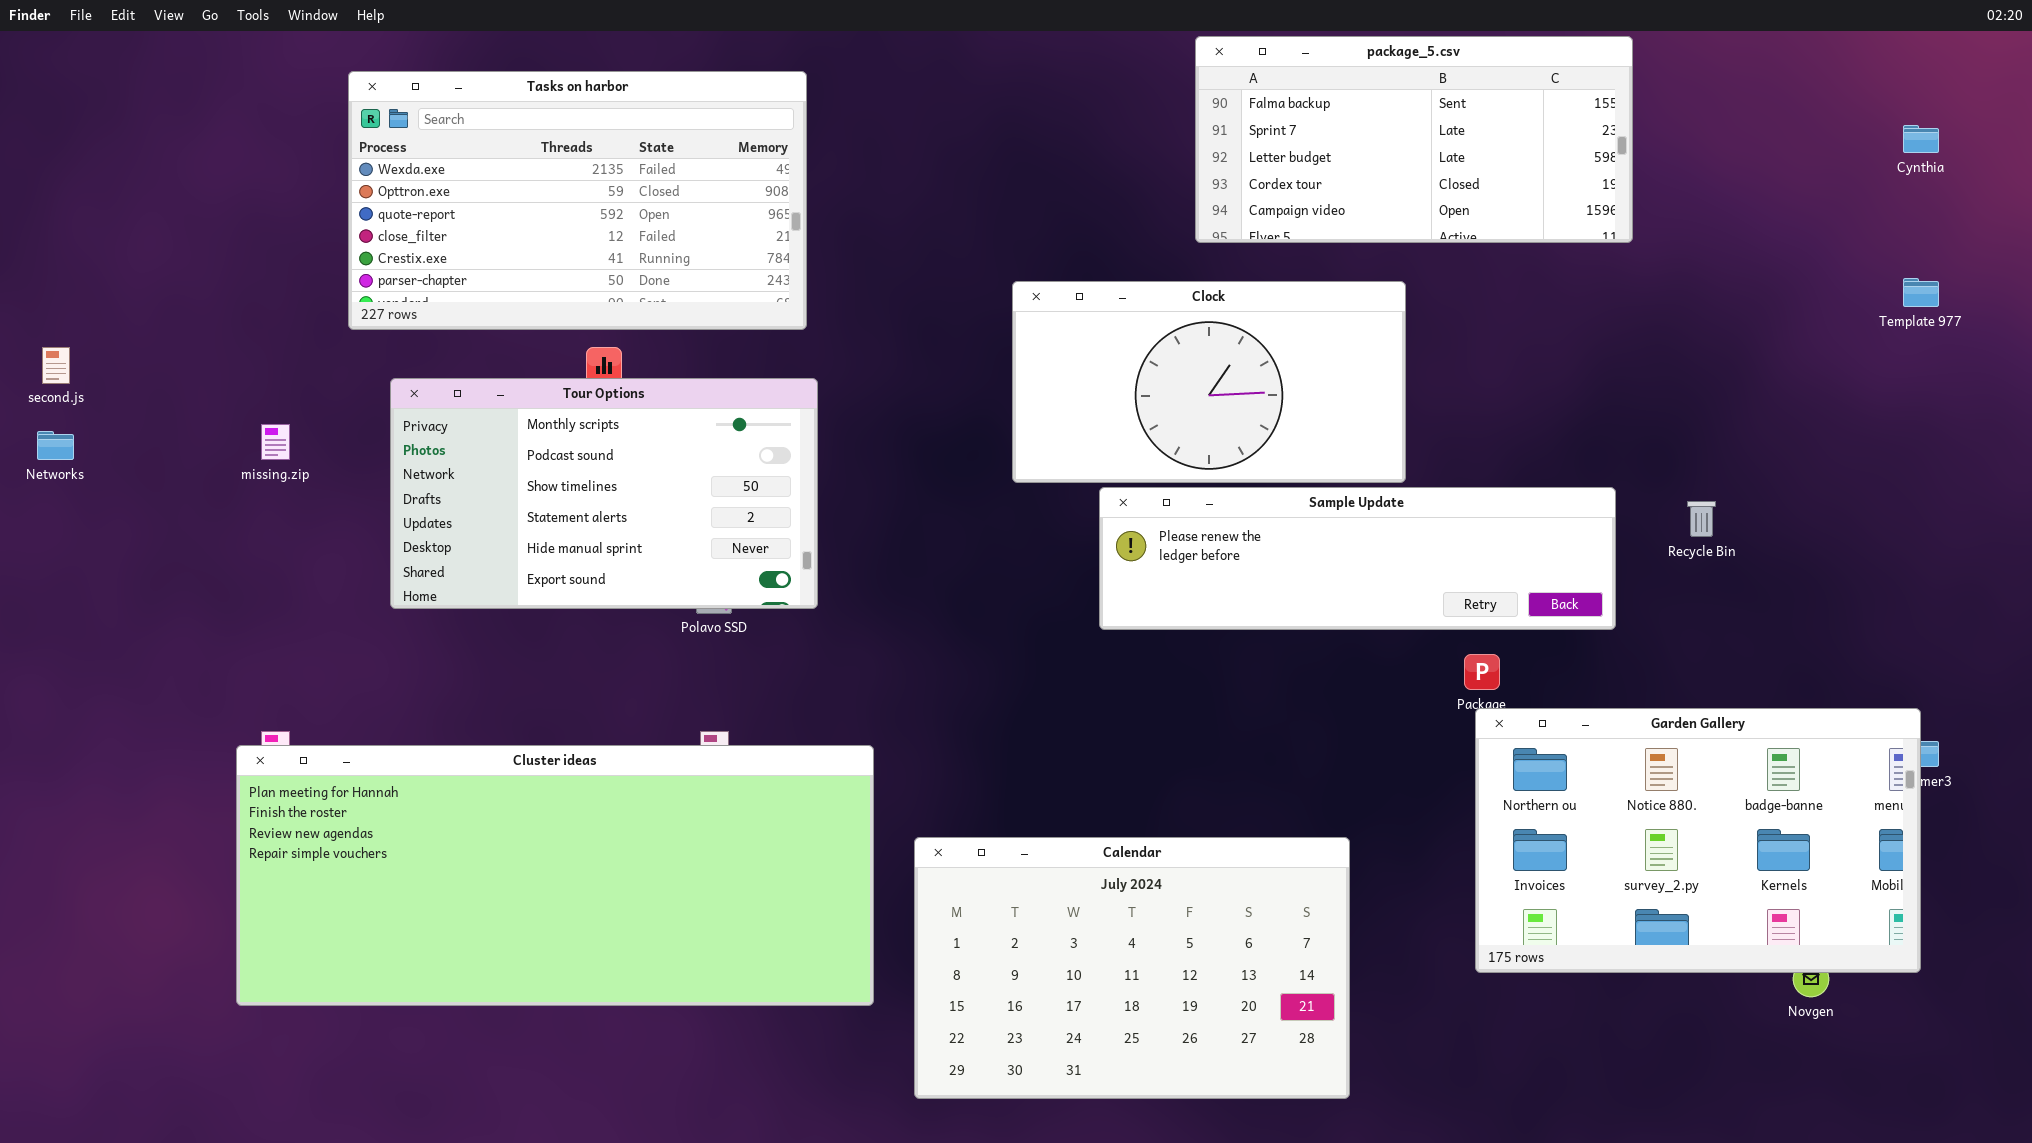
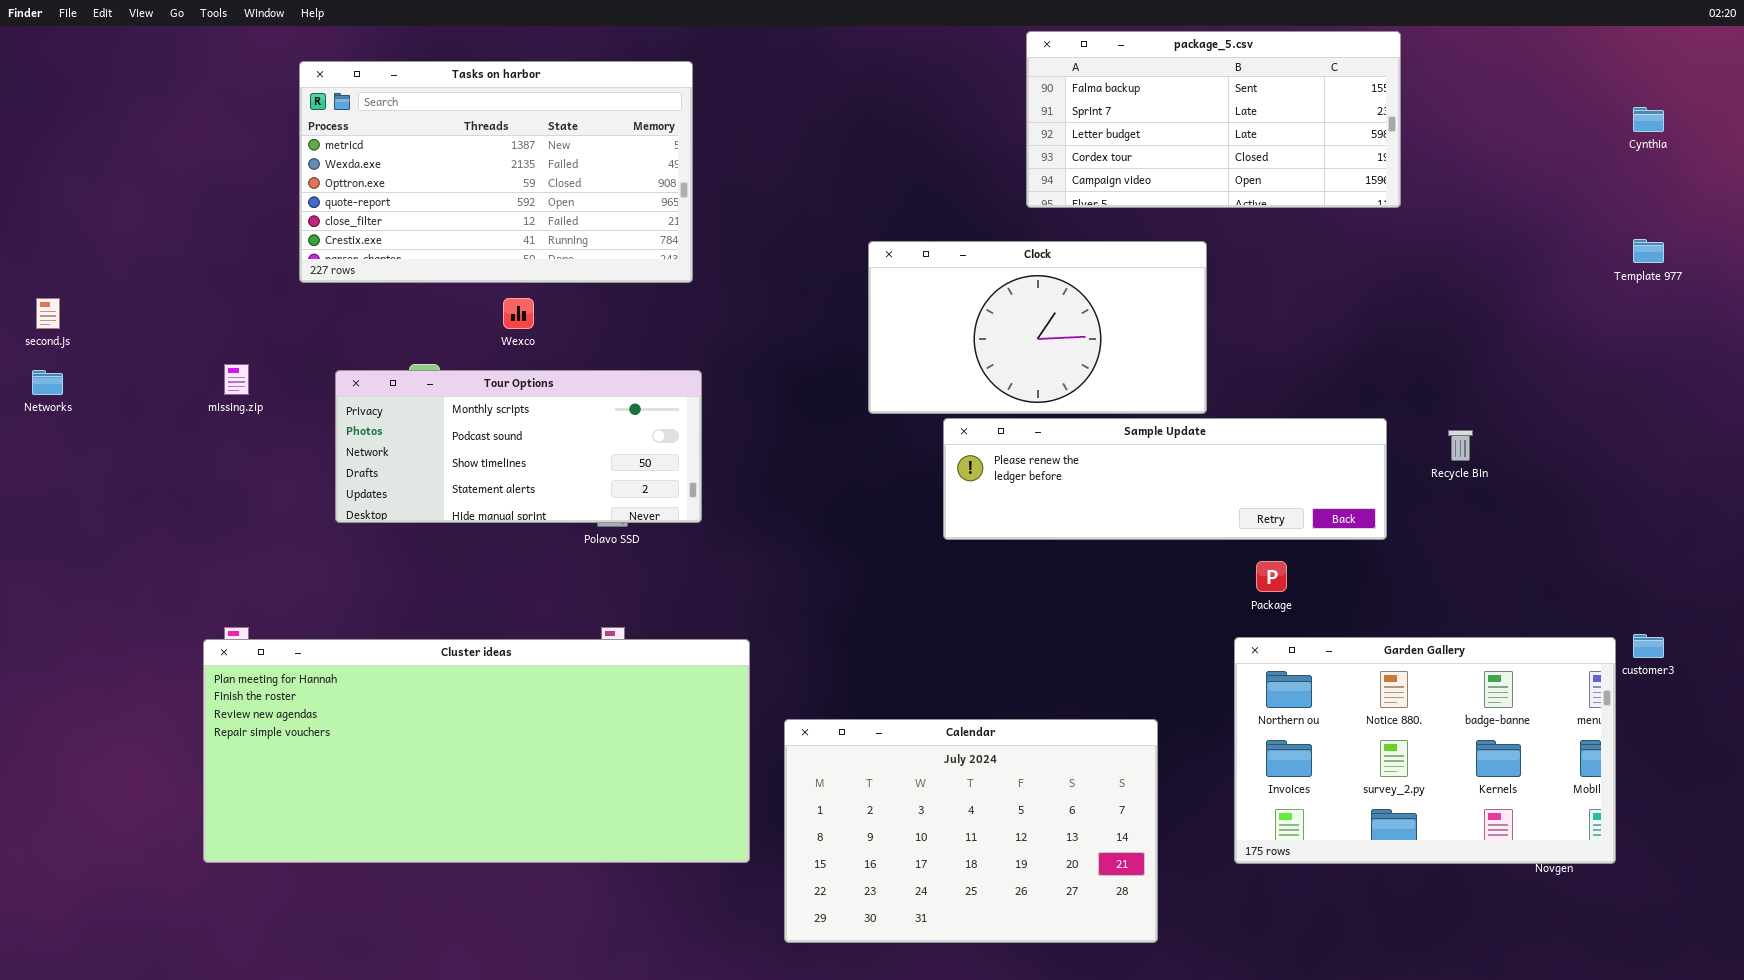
Tasks on harbor: [348,71,807,330] -> [299,61,693,283], scrolled up 1 row
Tour Options: [390,378,818,609] -> [335,370,702,523], resized
Garden Gallery: [1475,708,1921,973] -> [1234,637,1616,864], moved

